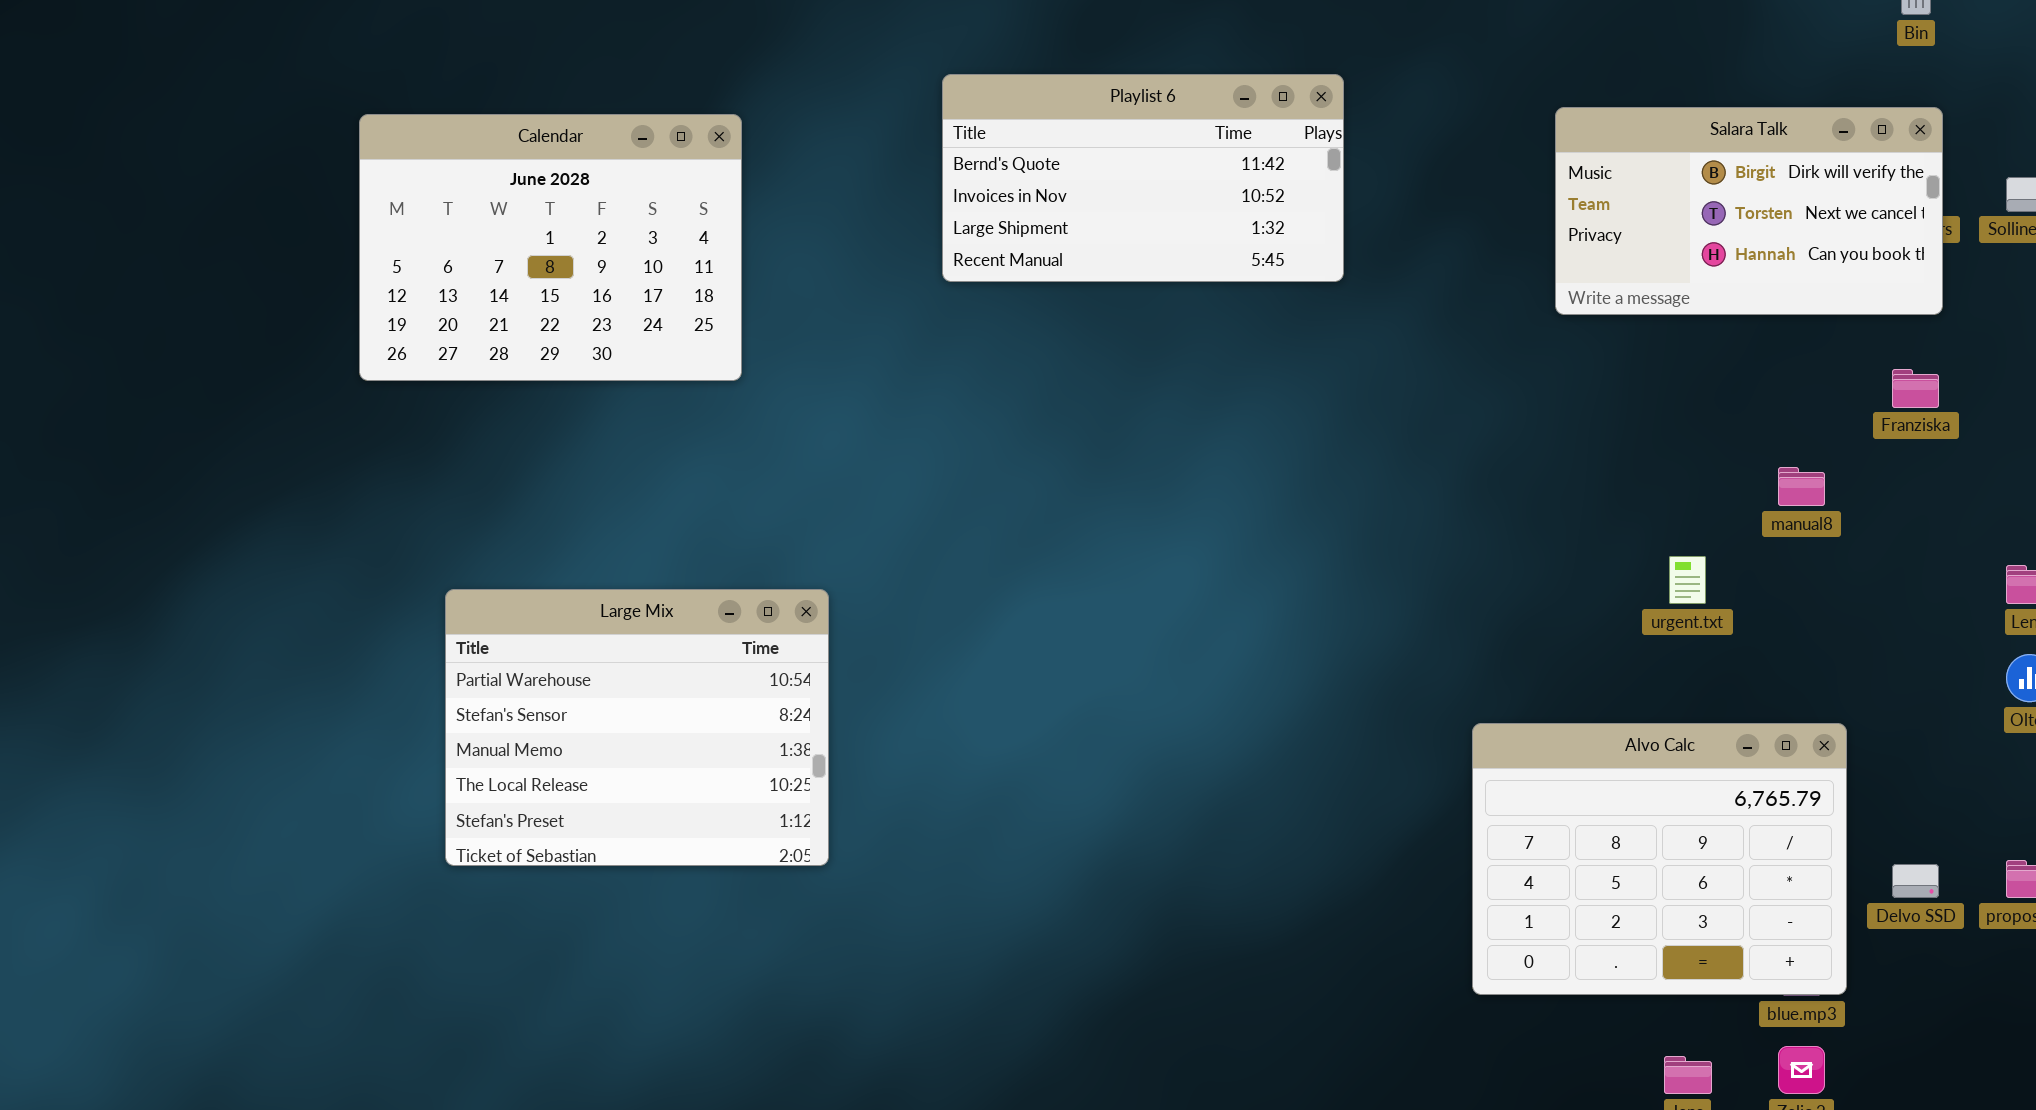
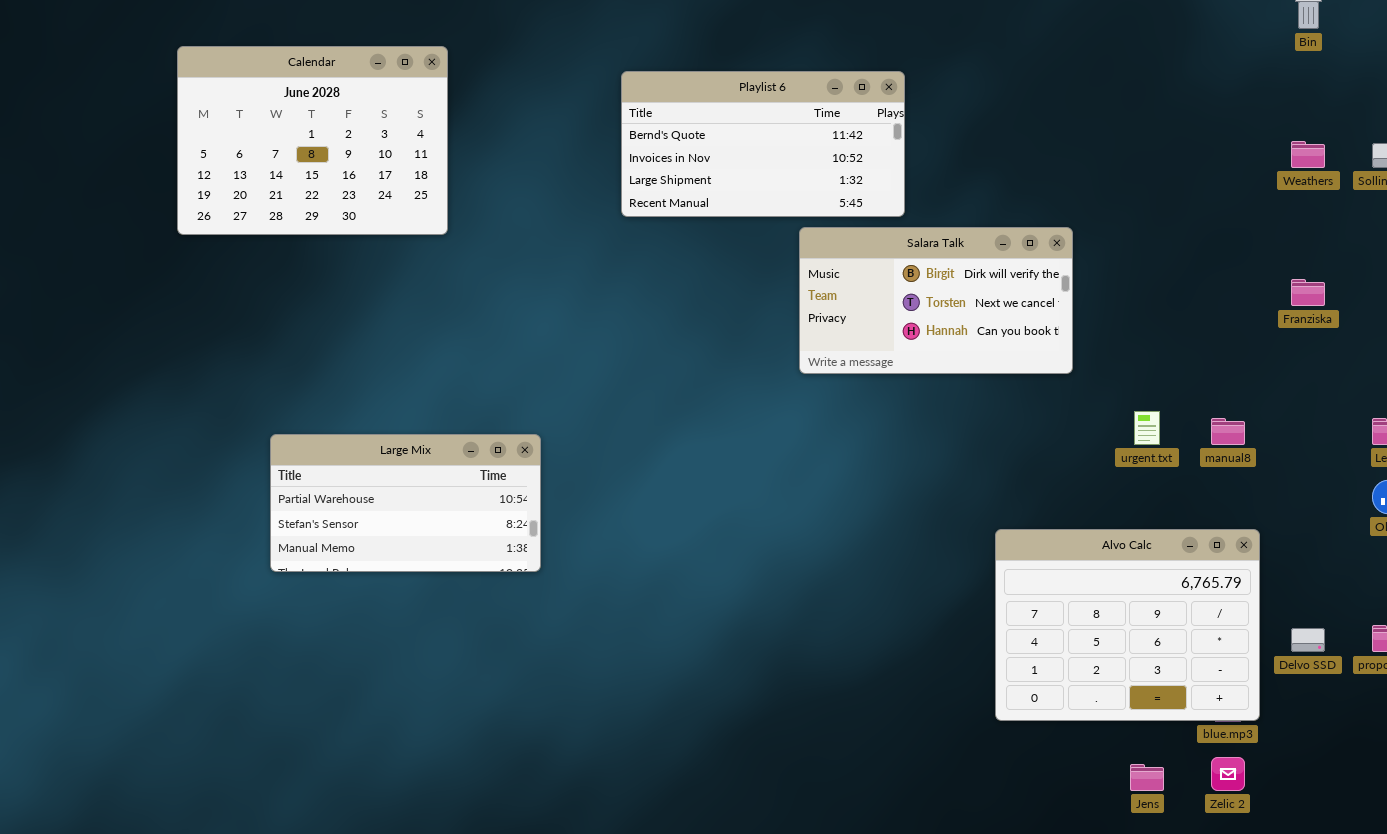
Salara Talk: [1555,107,1943,315] -> [799,227,1073,374], moved
Calendar: [359,114,742,381] -> [177,46,448,235], moved
manual8: [1778,467,1825,506] -> [1211,418,1245,445], moved
Large Mix: [445,589,829,866] -> [270,434,541,572], resized

